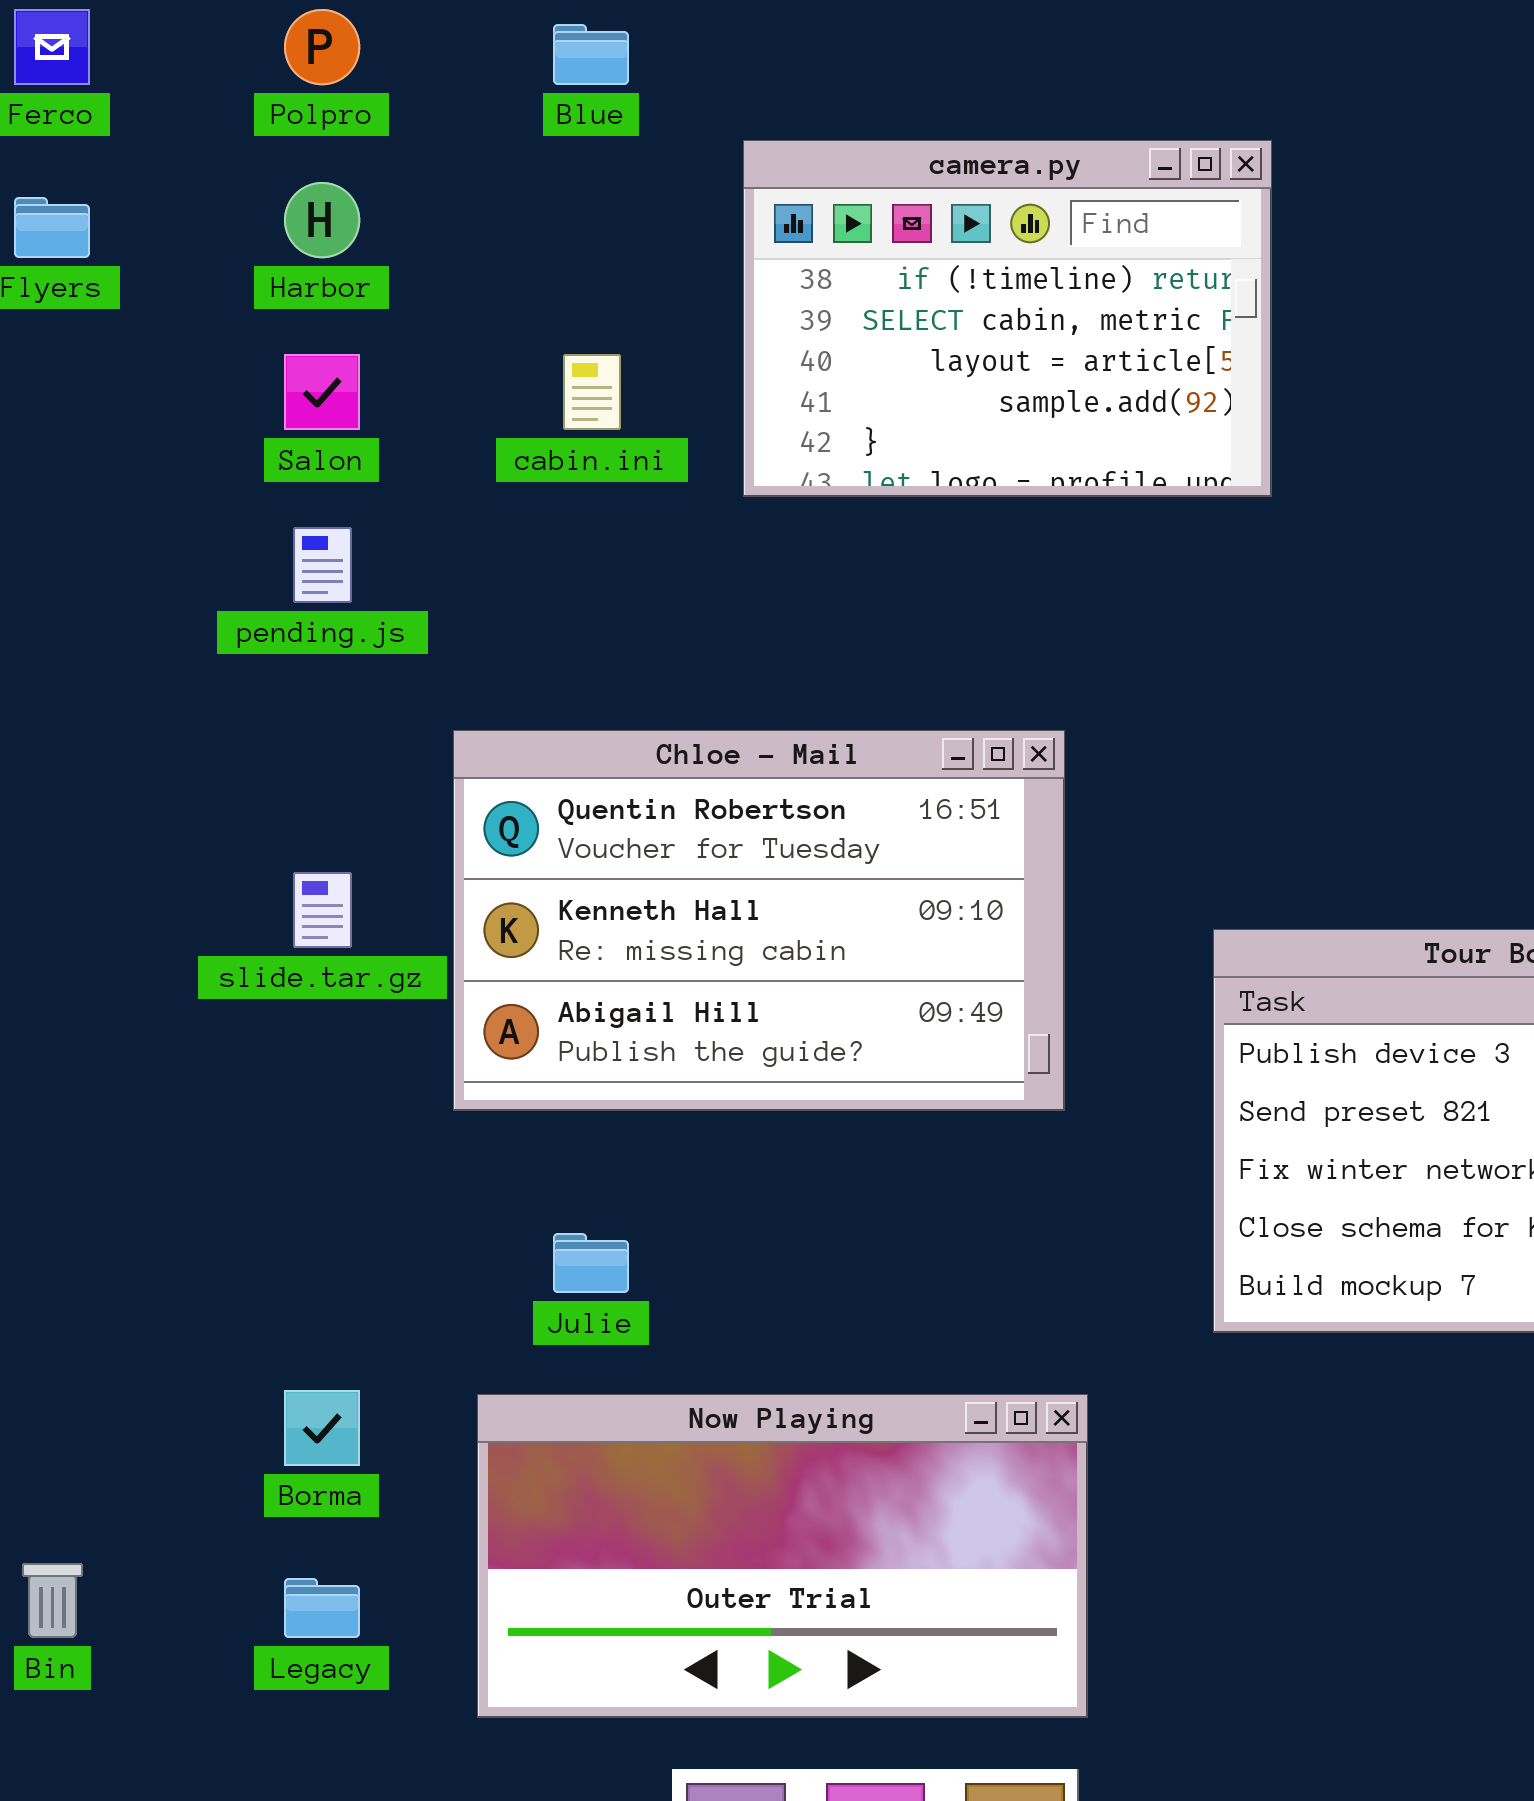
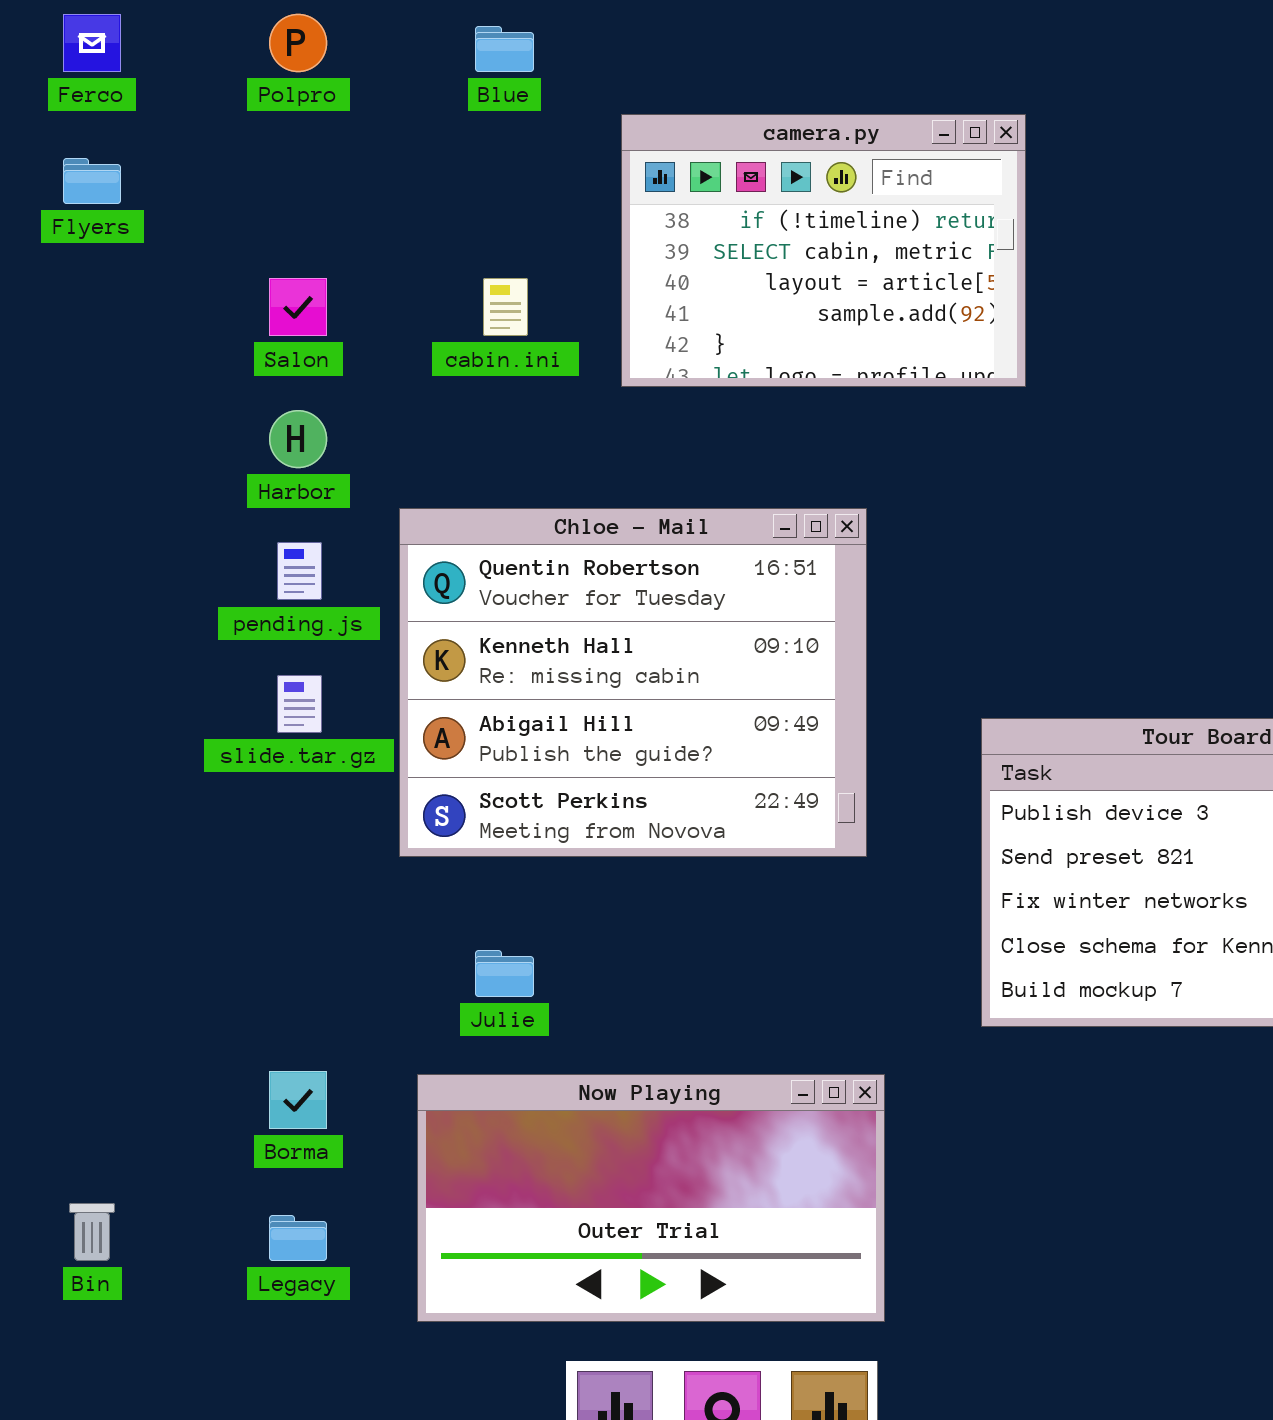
Harbor: [284,182,360,258] -> [269,410,327,468], moved
pending.js: [293,527,352,603] -> [277,542,322,600], moved
Chloe - Mail: [453,730,1065,1111] -> [399,508,867,857], resized

